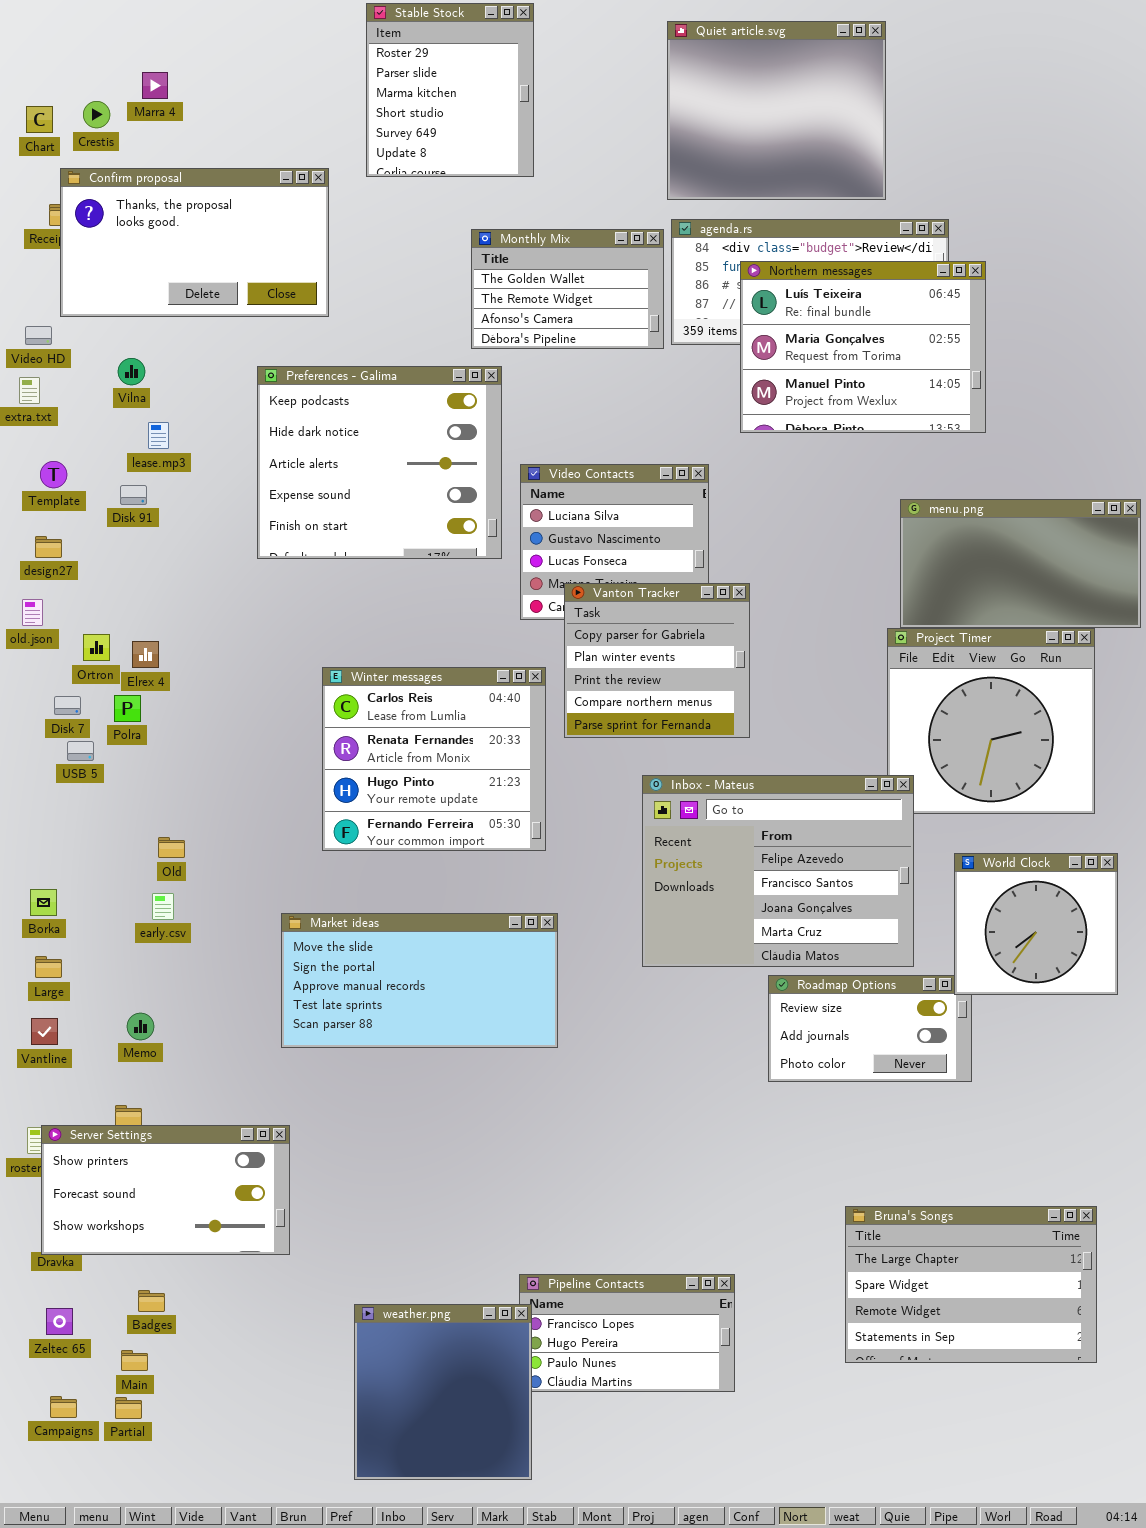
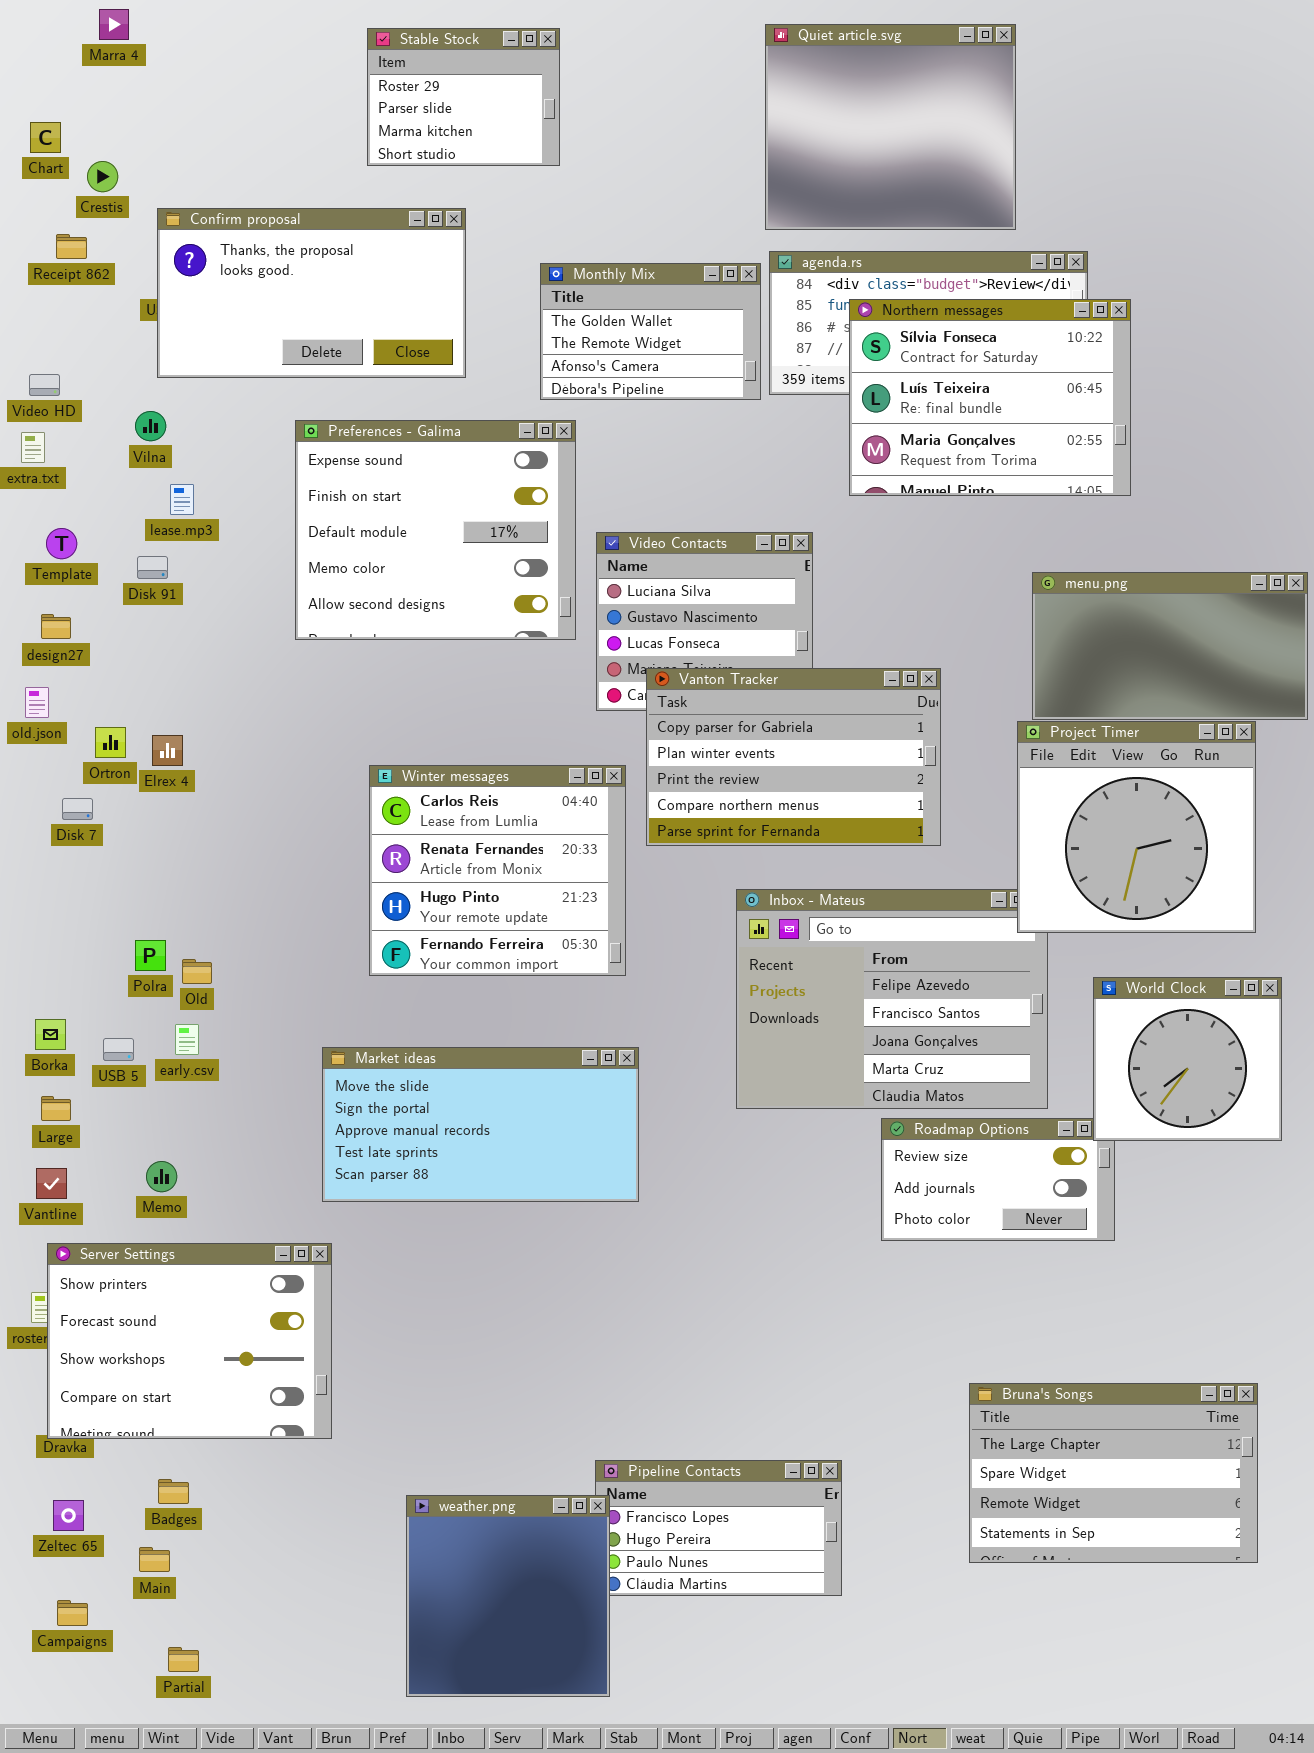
Stable Stock: [366,3,534,177] -> [367,28,560,166], moved, resized
Marra 4: [142,72,168,99] -> [99,9,129,40], moved
Crestis: [83,101,110,128] -> [87,161,118,192], moved
Confirm proposal: [60,168,329,317] -> [157,208,466,378], moved
Northern messages: [740,261,986,433] -> [849,299,1131,496], scrolled up 1 row
Preferences - Galima: [257,366,502,559] -> [295,420,576,640], scrolled down 3 rows
Vanton Tracker: [564,583,750,738] -> [646,668,941,846], resized
Project Timer: [887,628,1095,814] -> [1017,721,1256,933], raised
Polra: [114,695,141,722] -> [135,940,166,971], moved
USB 5: [67,741,94,761] -> [103,1038,134,1061], moved
Server Settings: [41,1125,290,1255] -> [47,1243,332,1439], resized
Partial: [115,1397,142,1419] -> [168,1647,199,1672], moved

